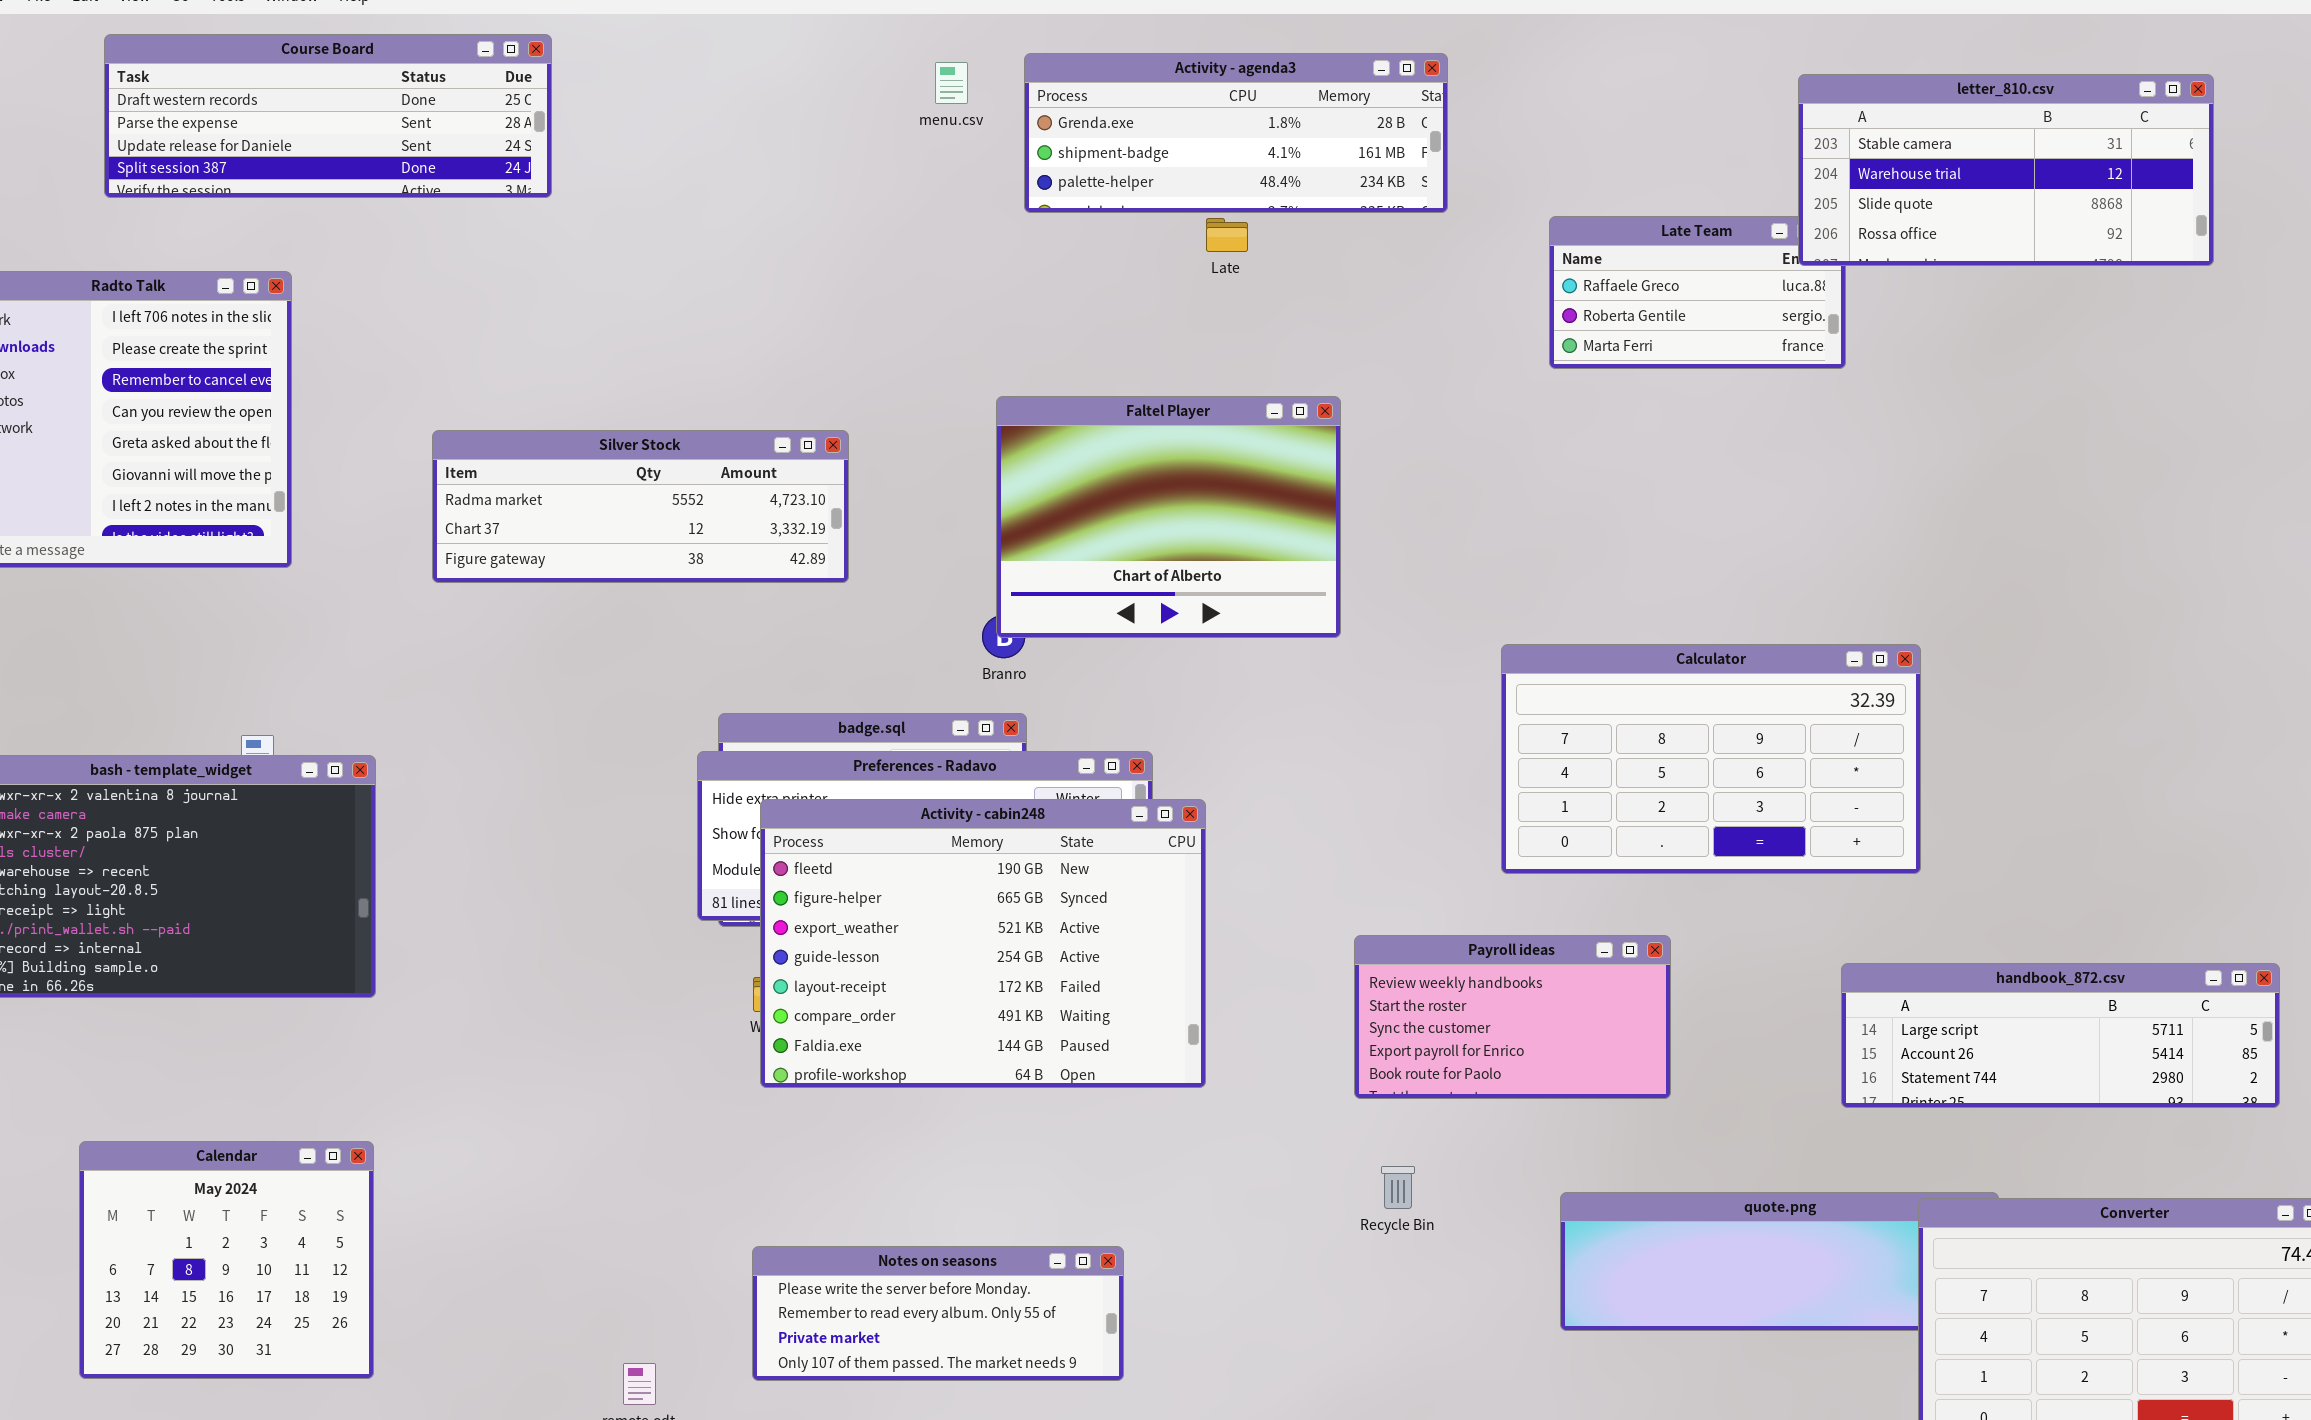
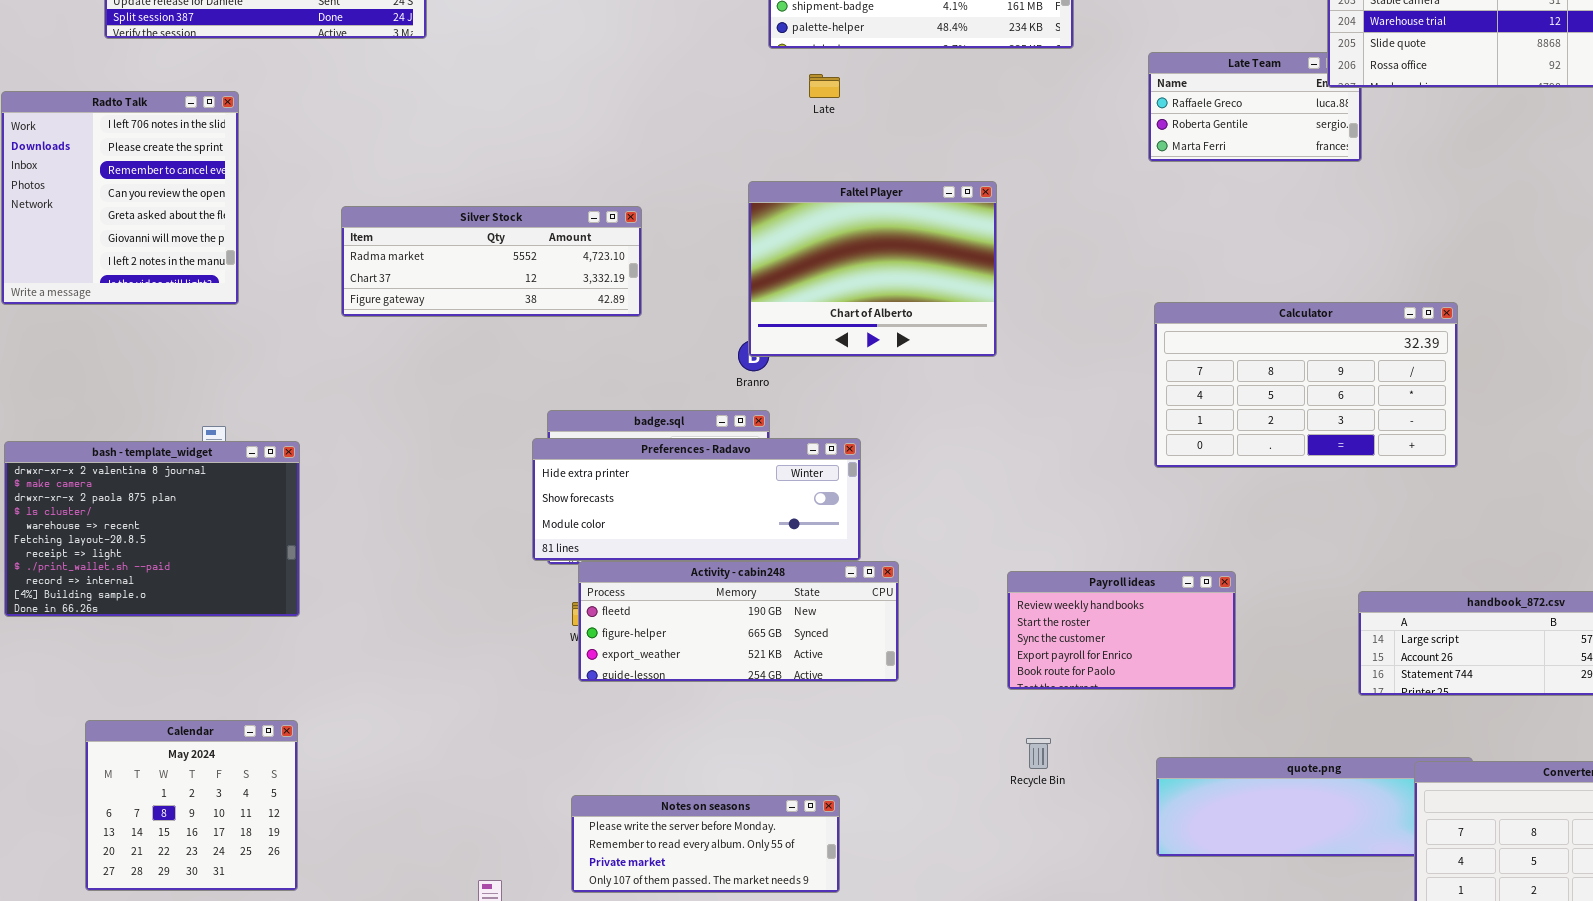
Late: [1206,218,1248,252] -> [809,74,840,98], moved
Calculator: [1501,644,1921,874] -> [1154,302,1458,468], moved
Activity - cabin248: [760,799,1206,1088] -> [578,561,899,682], resized

